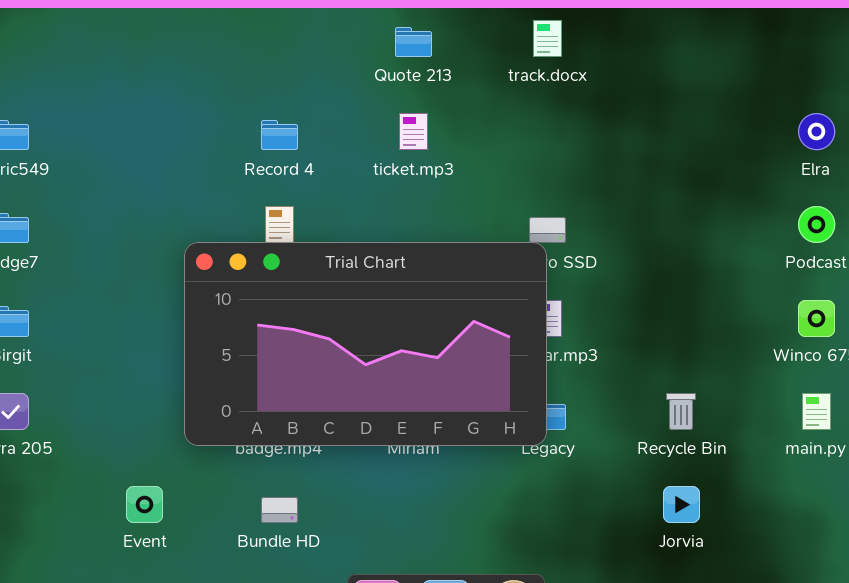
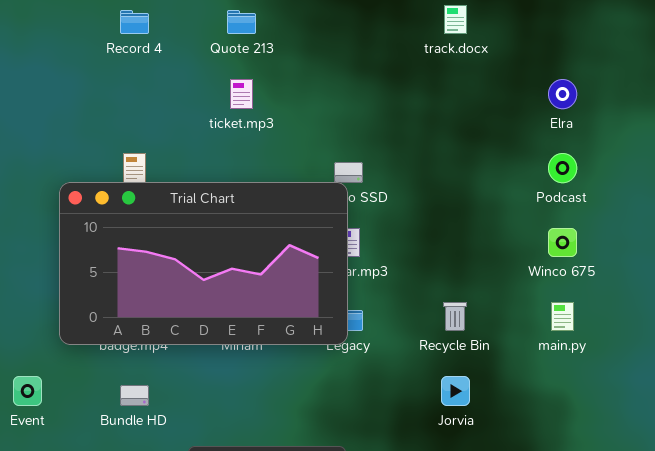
track.docx: [533,20,562,57] -> [444,5,467,34], moved
Record 4: [261,120,298,150] -> [120,10,149,34], moved

